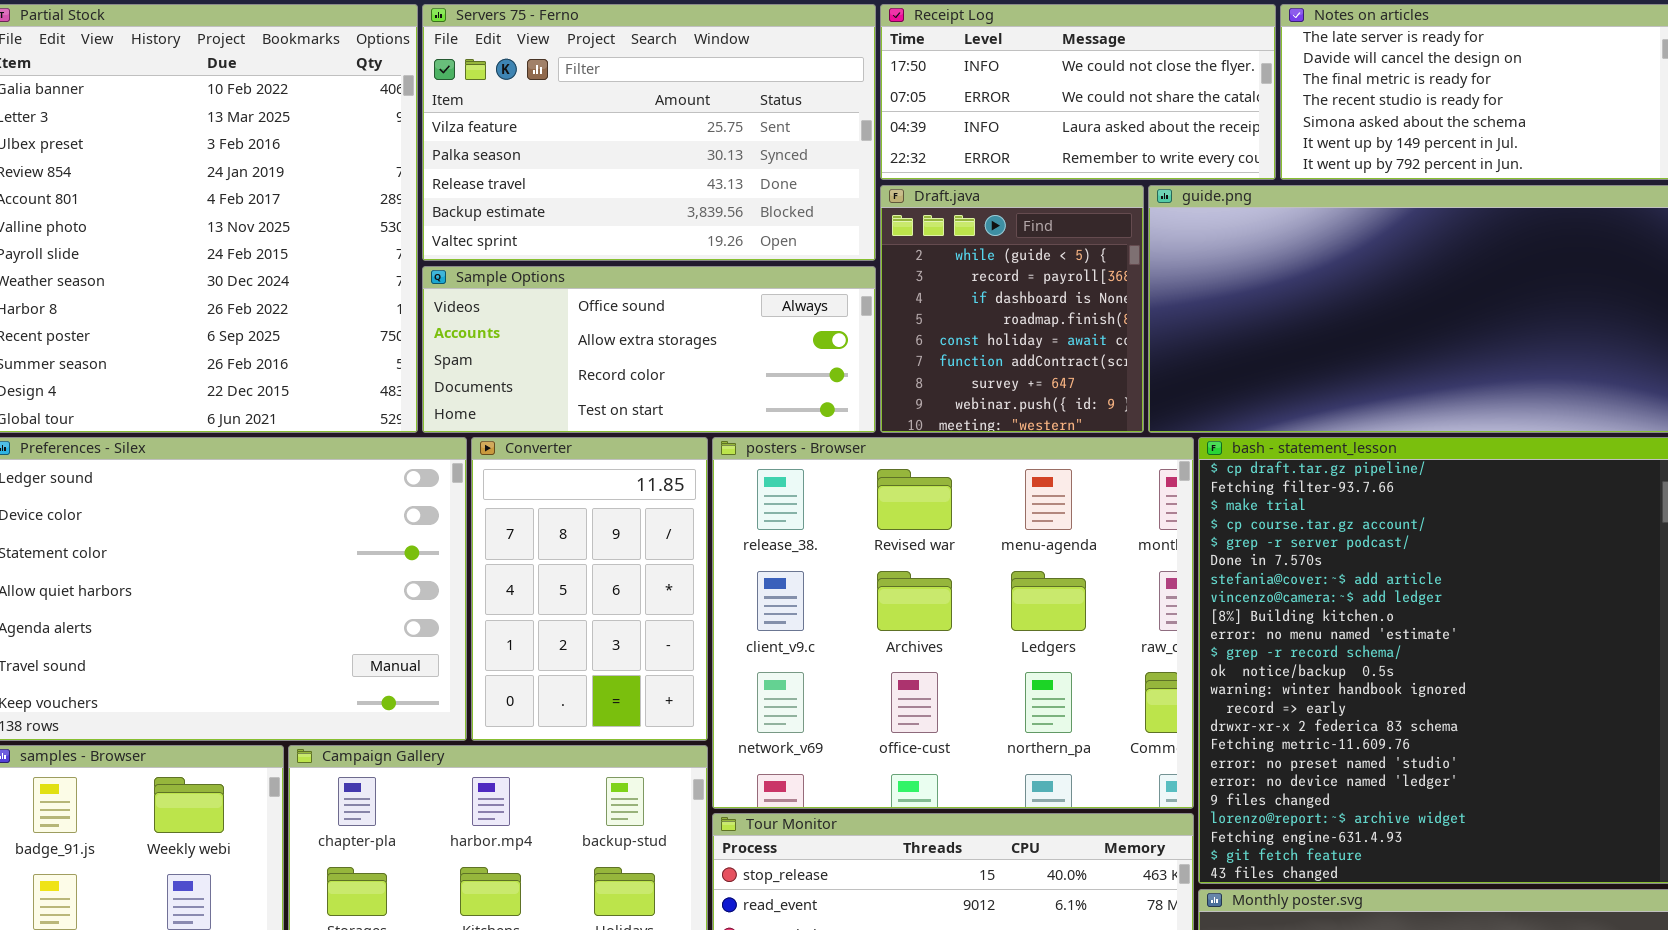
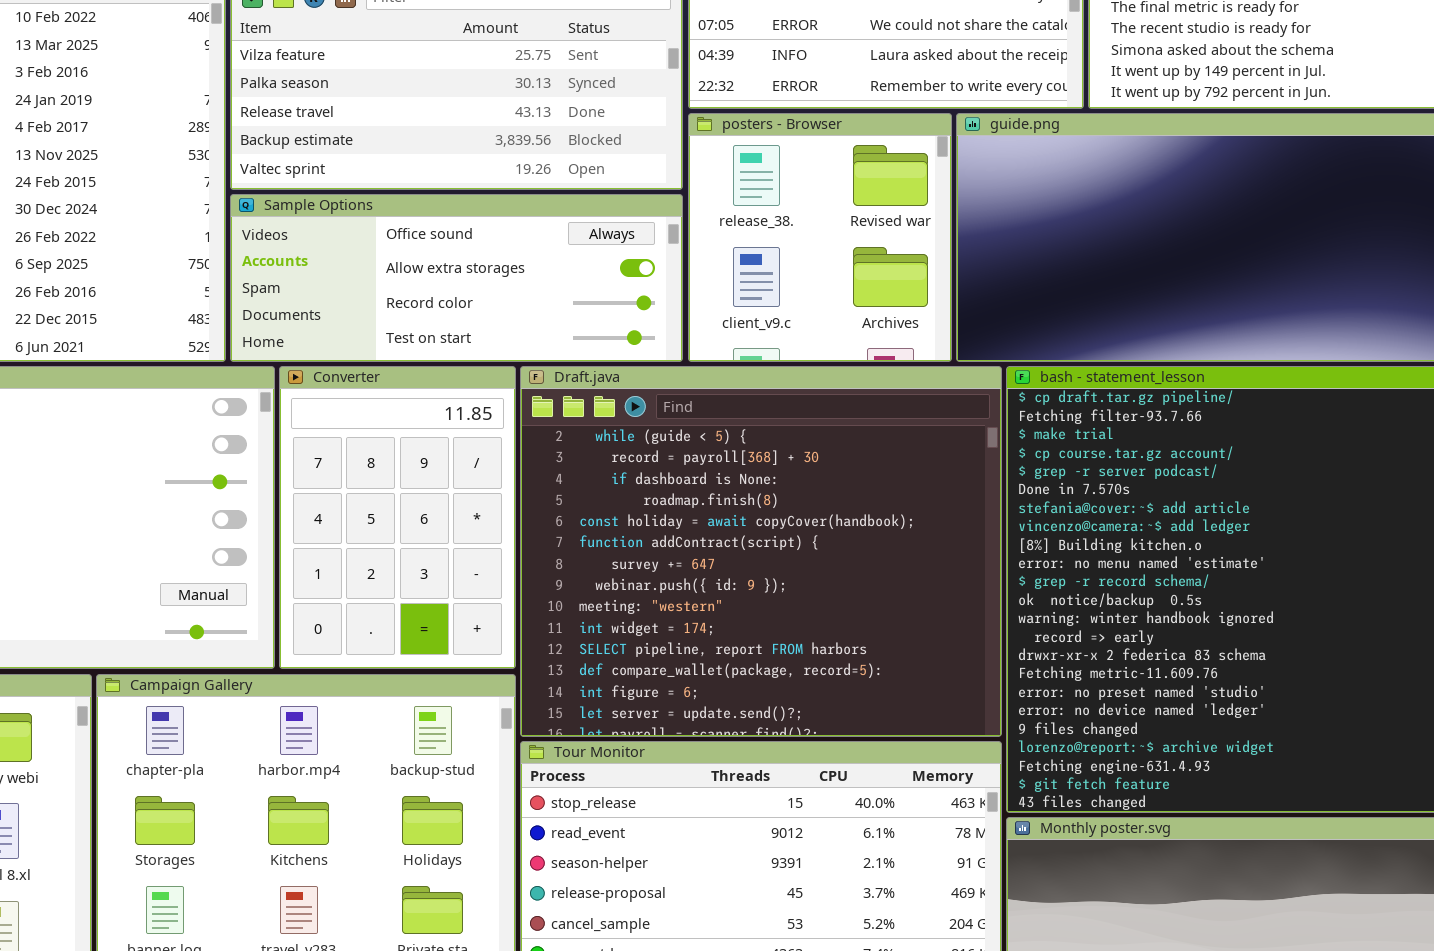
Draft.java: [880,185,1144,433] -> [520,366,1002,737], moved, resized
posters - Browser: [712,437,1194,809] -> [688,113,952,362], moved, resized

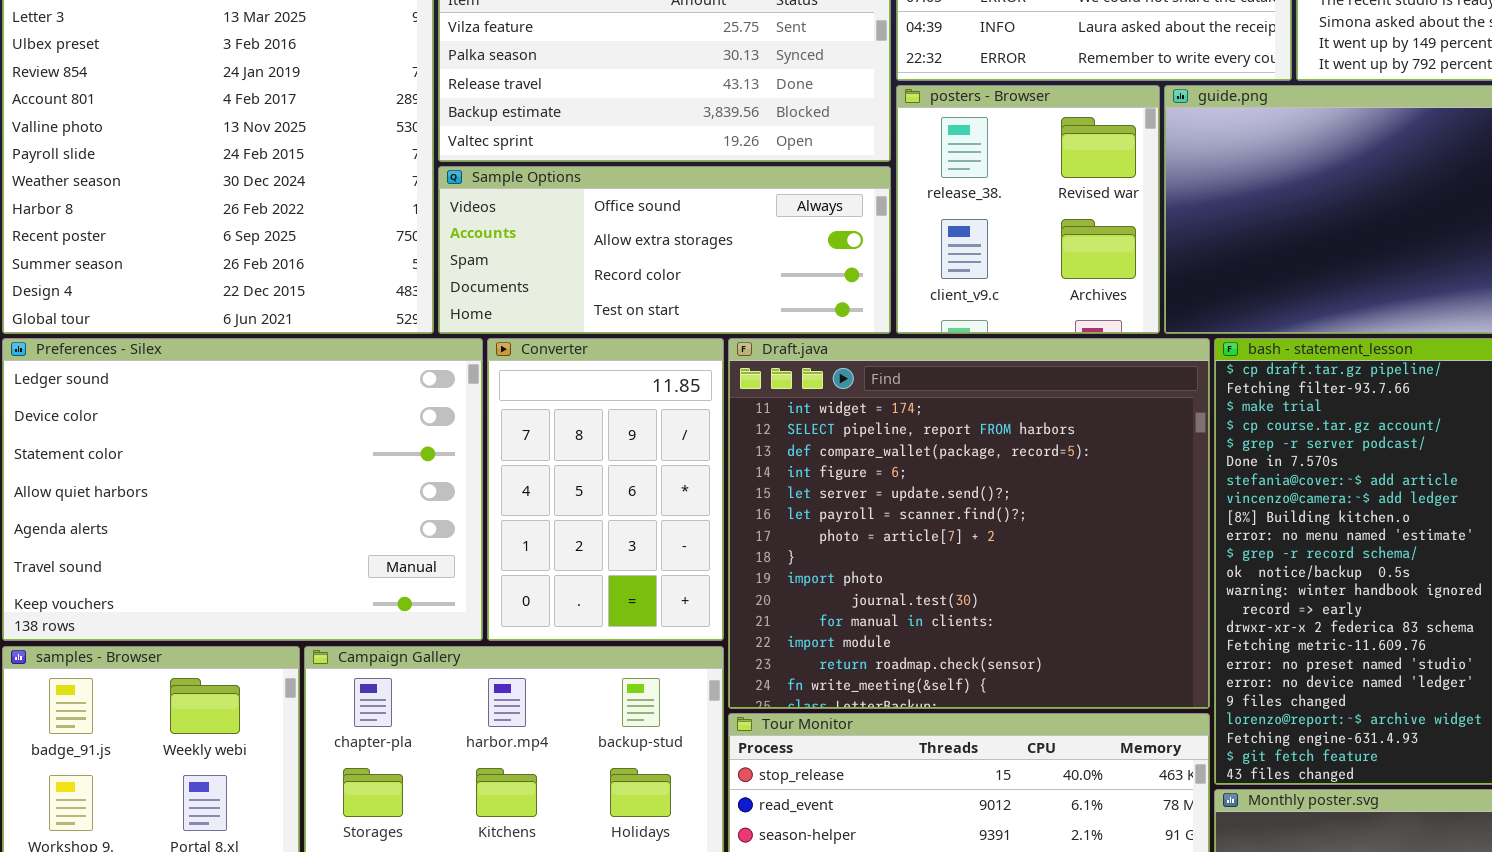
Draft.java: [520,366,1002,737] -> [728,338,1210,709], scrolled down 9 rows

